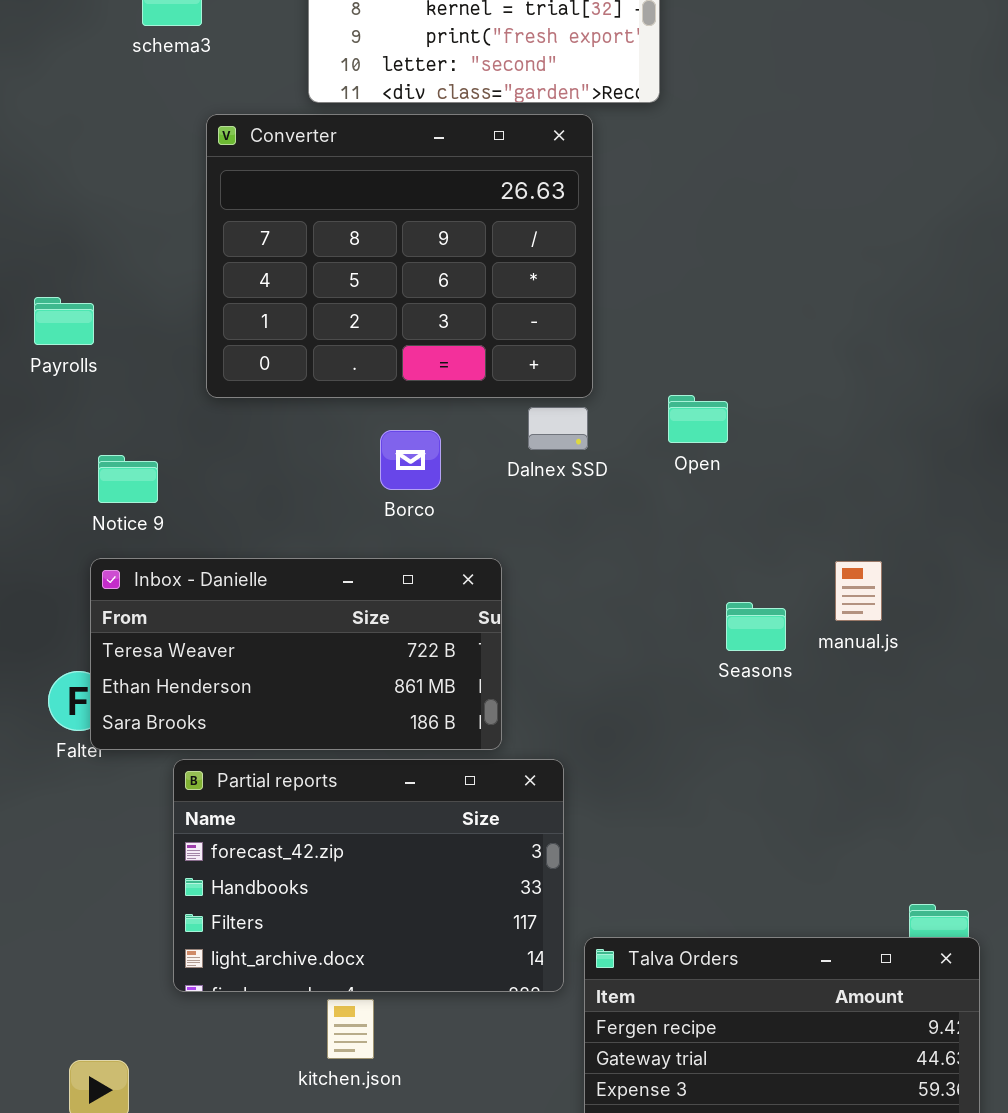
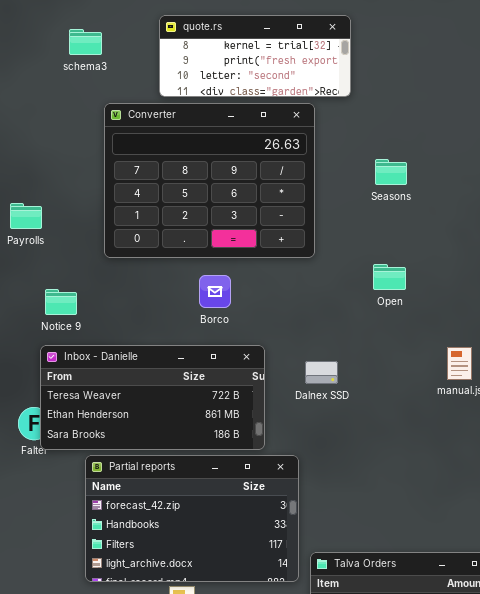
Open: [668,395,728,443] -> [373,264,406,290], moved
Dalnex SSD: [528,407,588,450] -> [305,361,338,384], moved
Seasons: [726,602,786,651] -> [375,159,407,185], moved

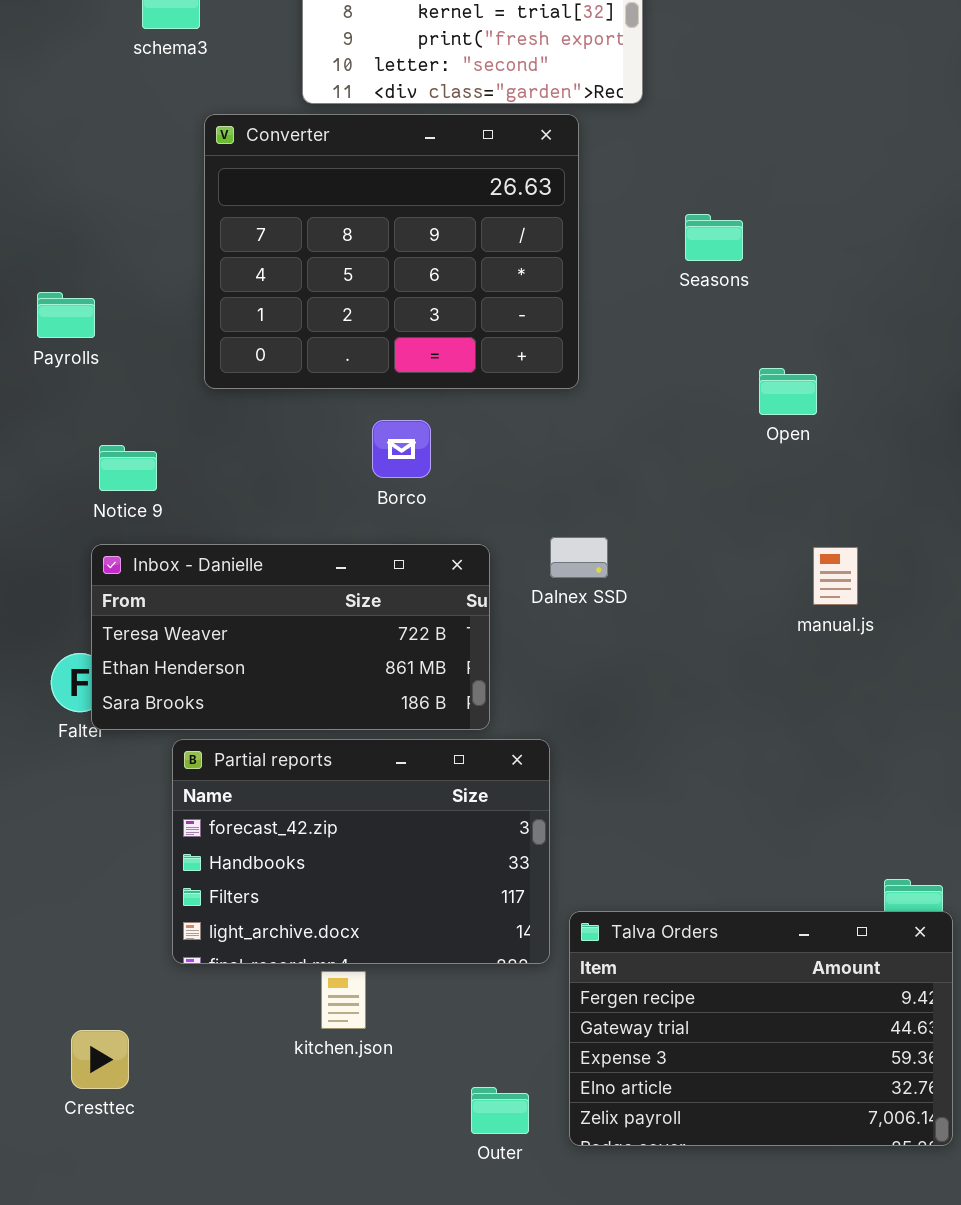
Open: [373,264,406,290] -> [759,368,817,415], moved
Dalnex SSD: [305,361,338,384] -> [550,537,608,578], moved

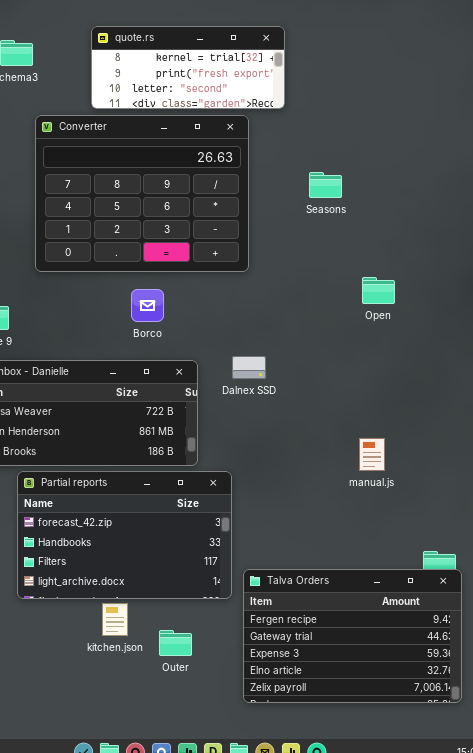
Open: [759,368,817,415] -> [362,277,395,304], moved
manual.js: [813,547,858,605] -> [359,438,385,471], moved
Outer: [471,1087,529,1134] -> [159,630,192,656], moved

